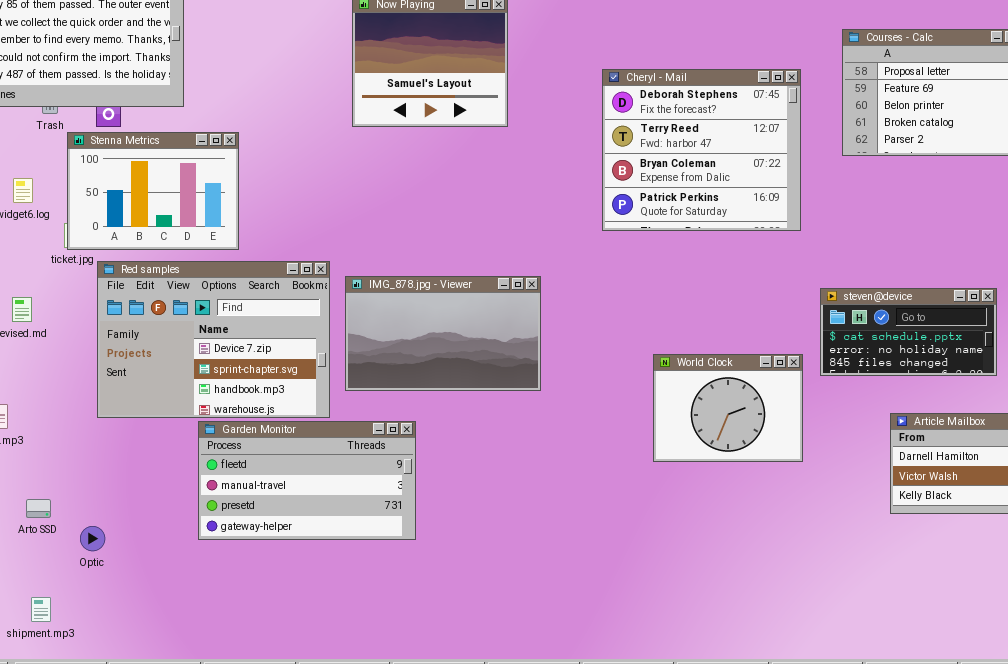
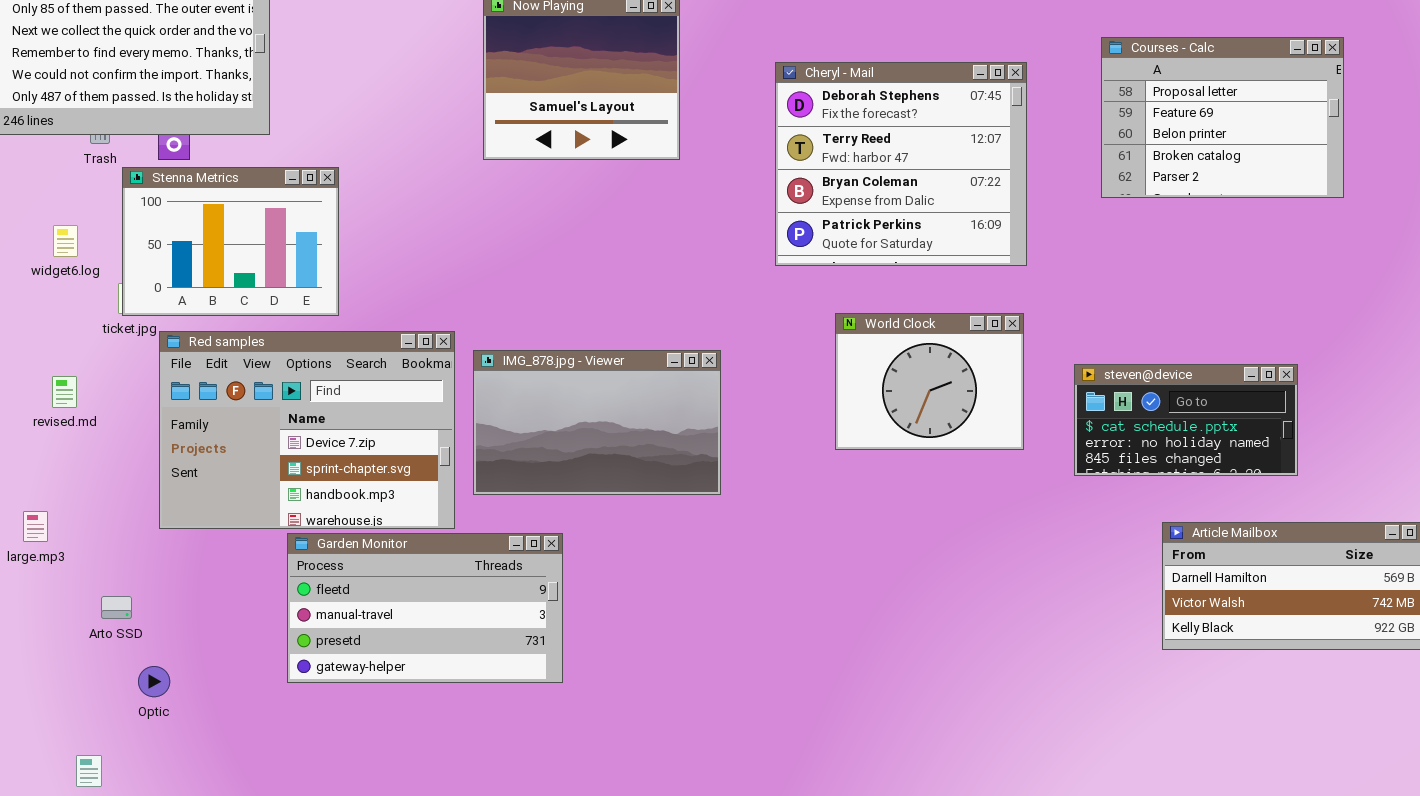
Cheryl - Mail: [602,69,801,231] -> [775,62,1027,266], moved
World Clock: [653,354,803,462] -> [835,313,1024,450], moved
Arto SSD: [26,499,51,518] -> [101,596,132,619], moved

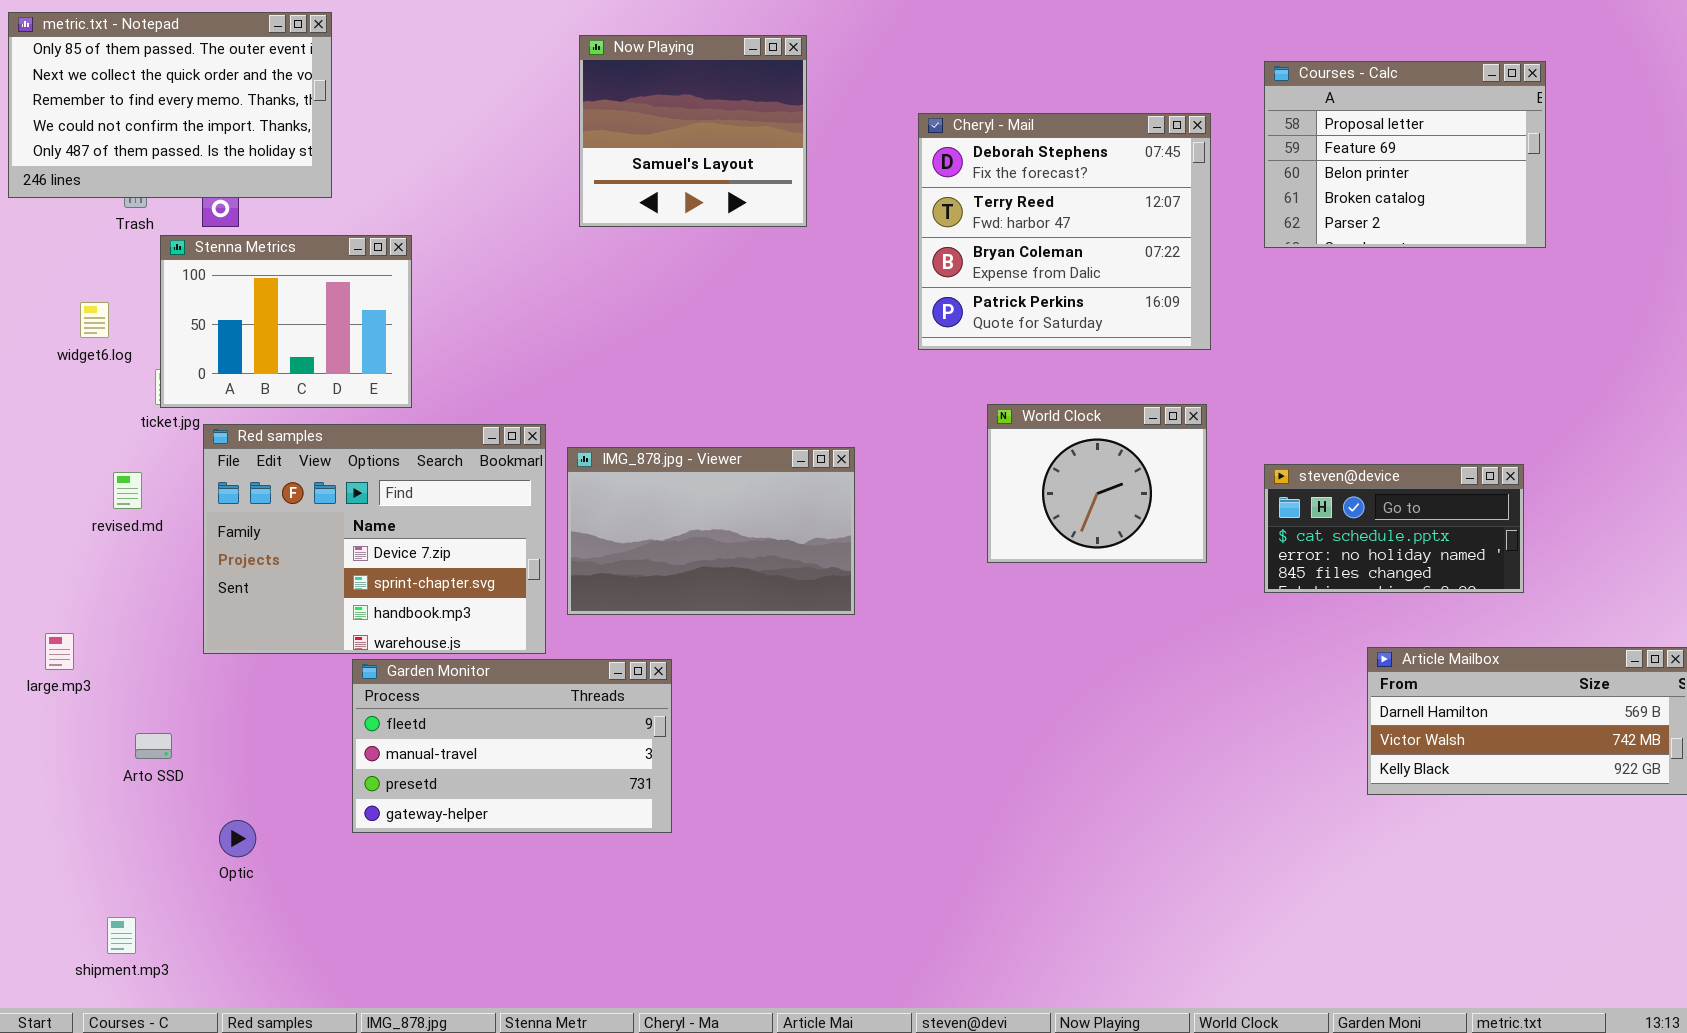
Courses - Calc: [1101,37,1344,198] -> [1264,61,1546,248], moved
revised.md: [52,376,77,408] -> [113,472,142,509], moved
Optic: [138,666,170,697] -> [219,820,256,857], moved

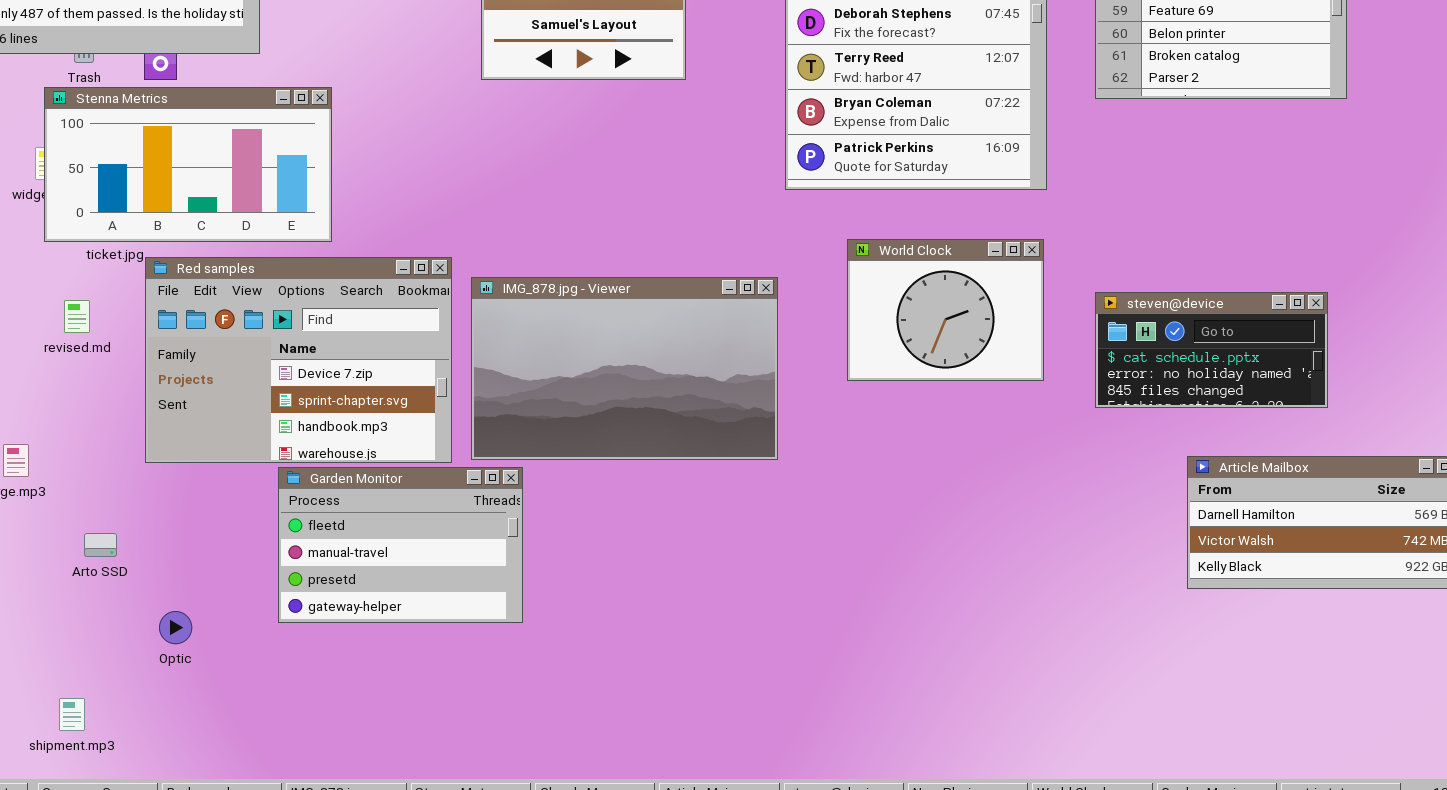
Stenna Metrics: [160,235,412,408] -> [44,87,332,242], resized
IMG_878.jpg - Viewer: [567,447,855,615] -> [471,277,778,460], resized
Garden Monitor: [352,659,672,833] -> [278,467,523,623], resized

